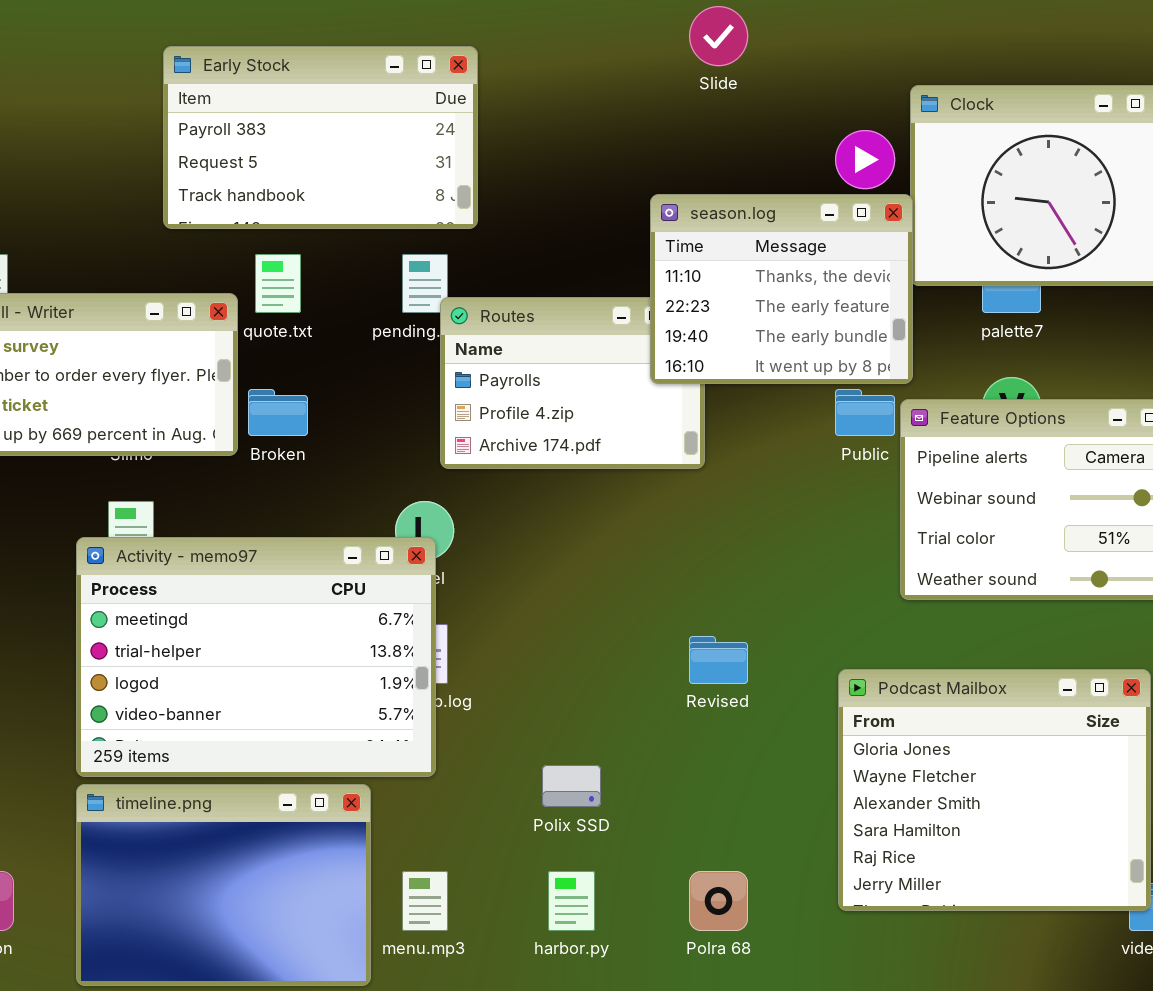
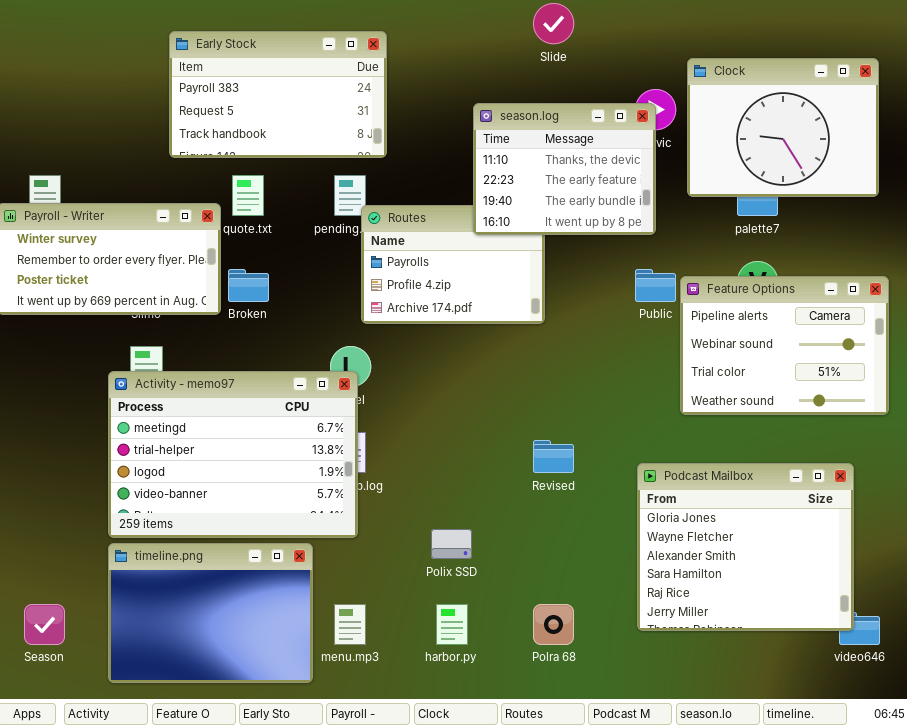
season.log: [650,194,913,384] -> [473,103,656,235], moved

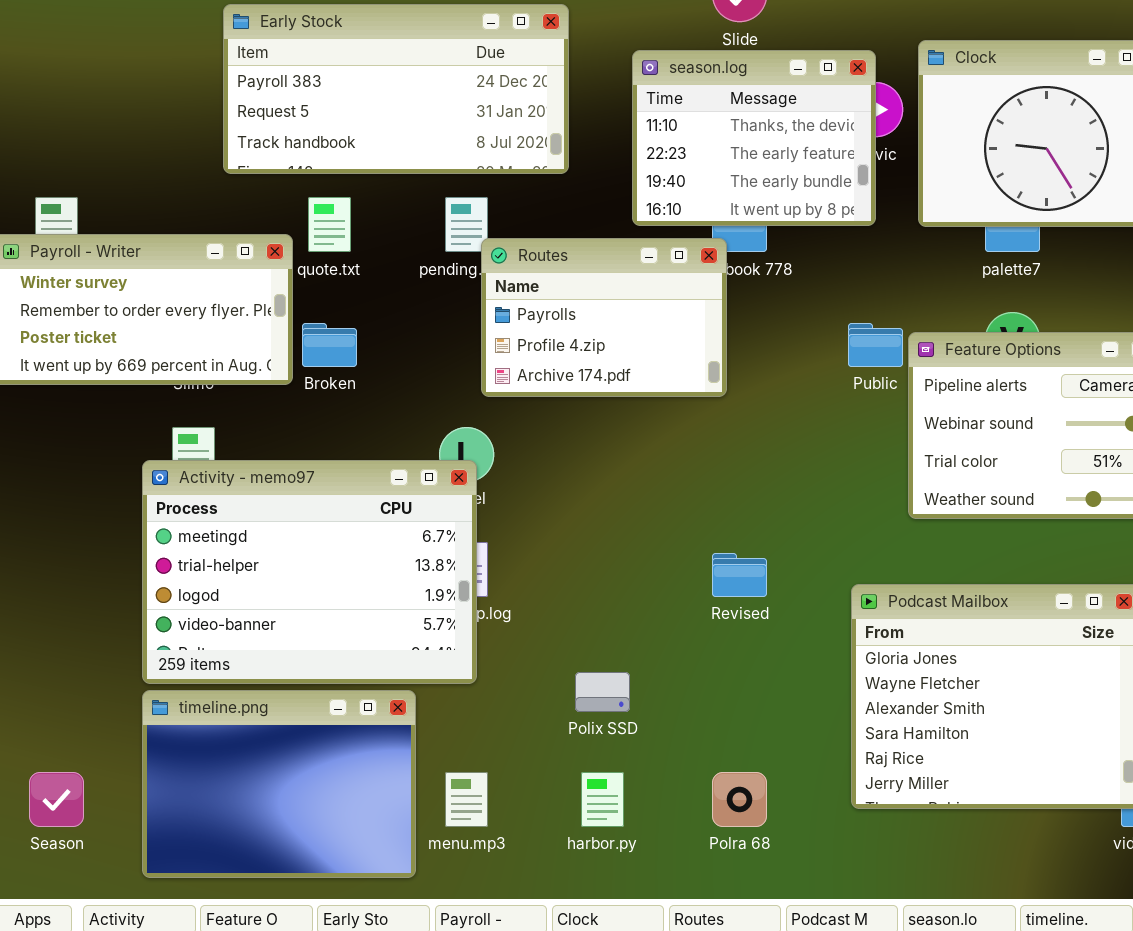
Early Stock: [169,31,387,158] -> [223,4,569,174], resized
season.log: [473,103,656,235] -> [632,50,876,226], moved

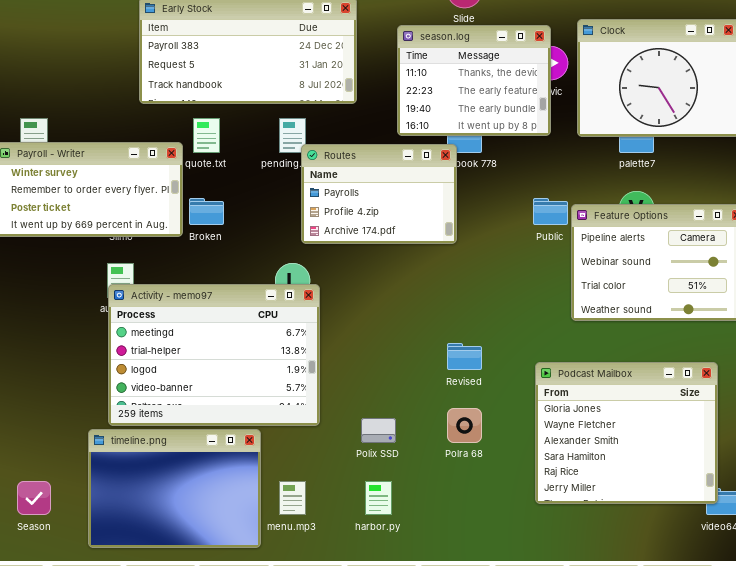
Activity - memo97: [142,460,477,684] -> [108,284,320,426], moved
Polra 68: [712,772,767,827] -> [447,408,482,443], moved

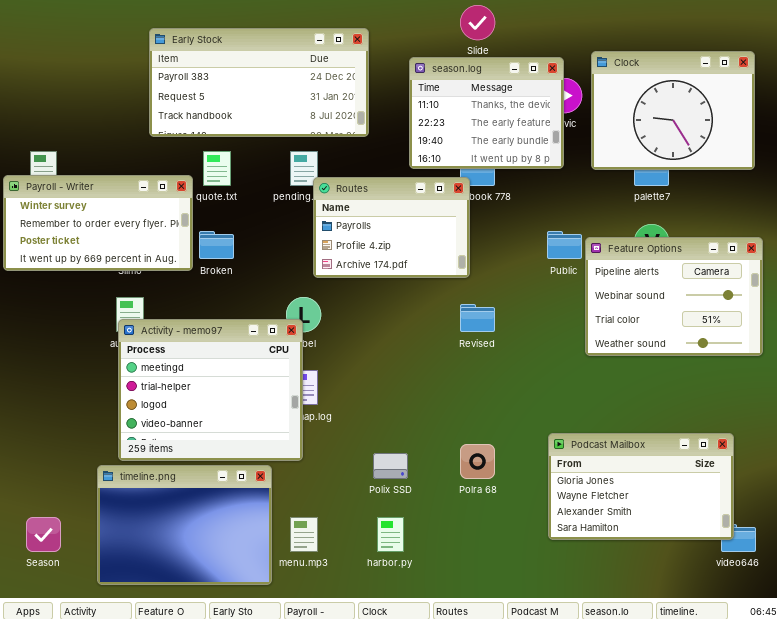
Activity - memo97: [108,284,320,426] -> [118,319,303,461], resized
Revised: [447,343,482,370] -> [460,304,495,332], moved
Podcast Mailbox: [535,362,718,504] -> [548,433,734,540], resized

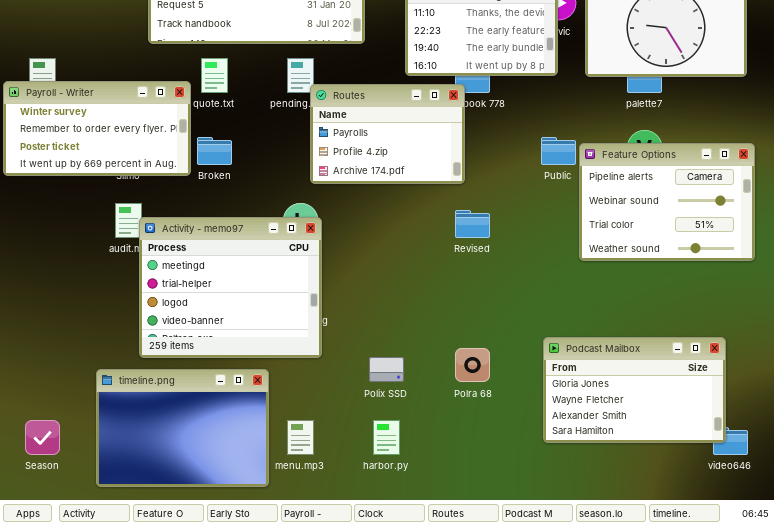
Activity - memo97: [118,319,303,461] -> [139,217,322,358], moved

